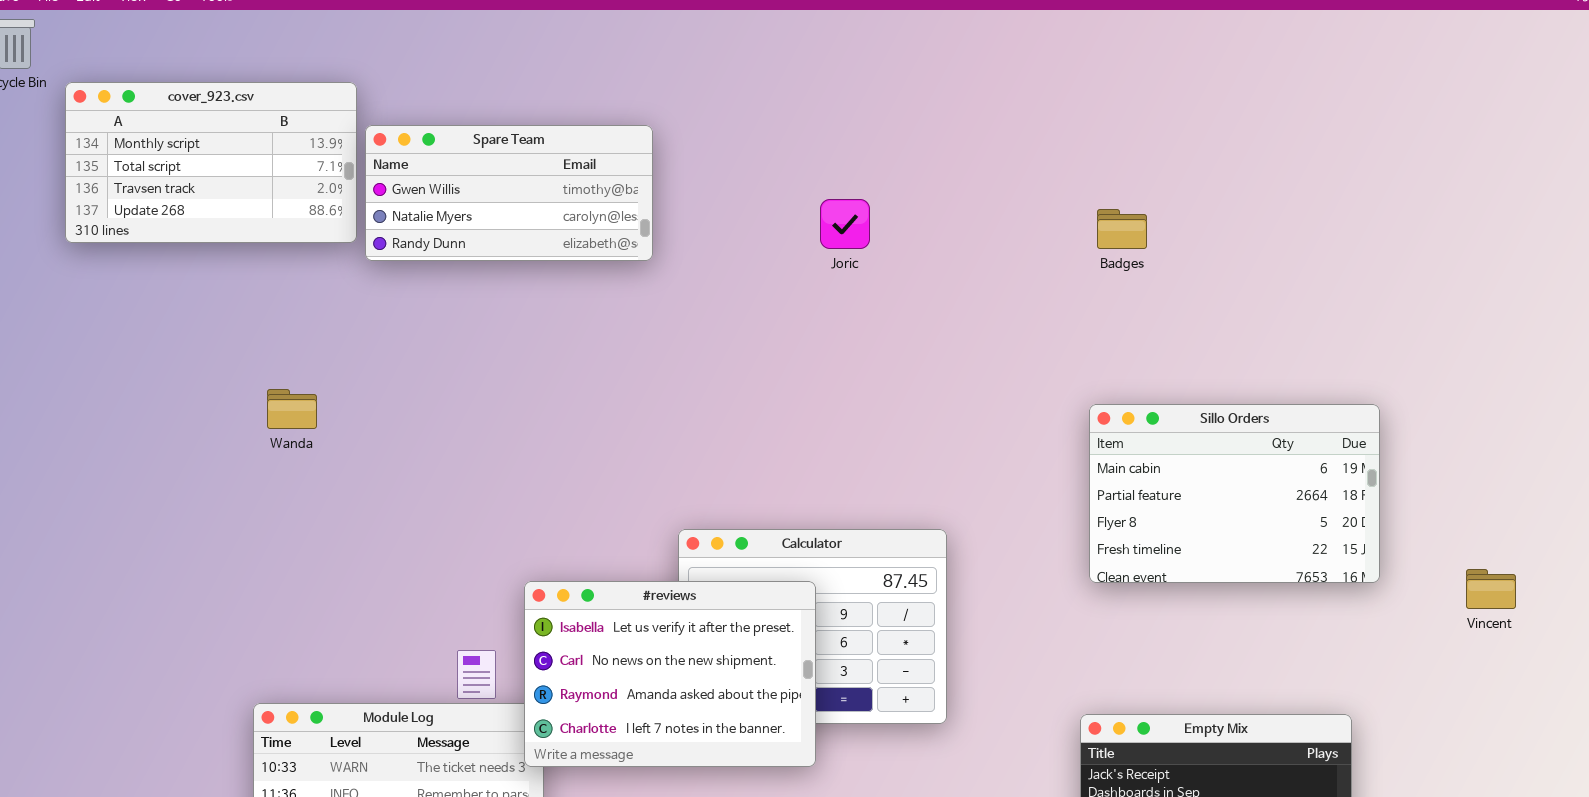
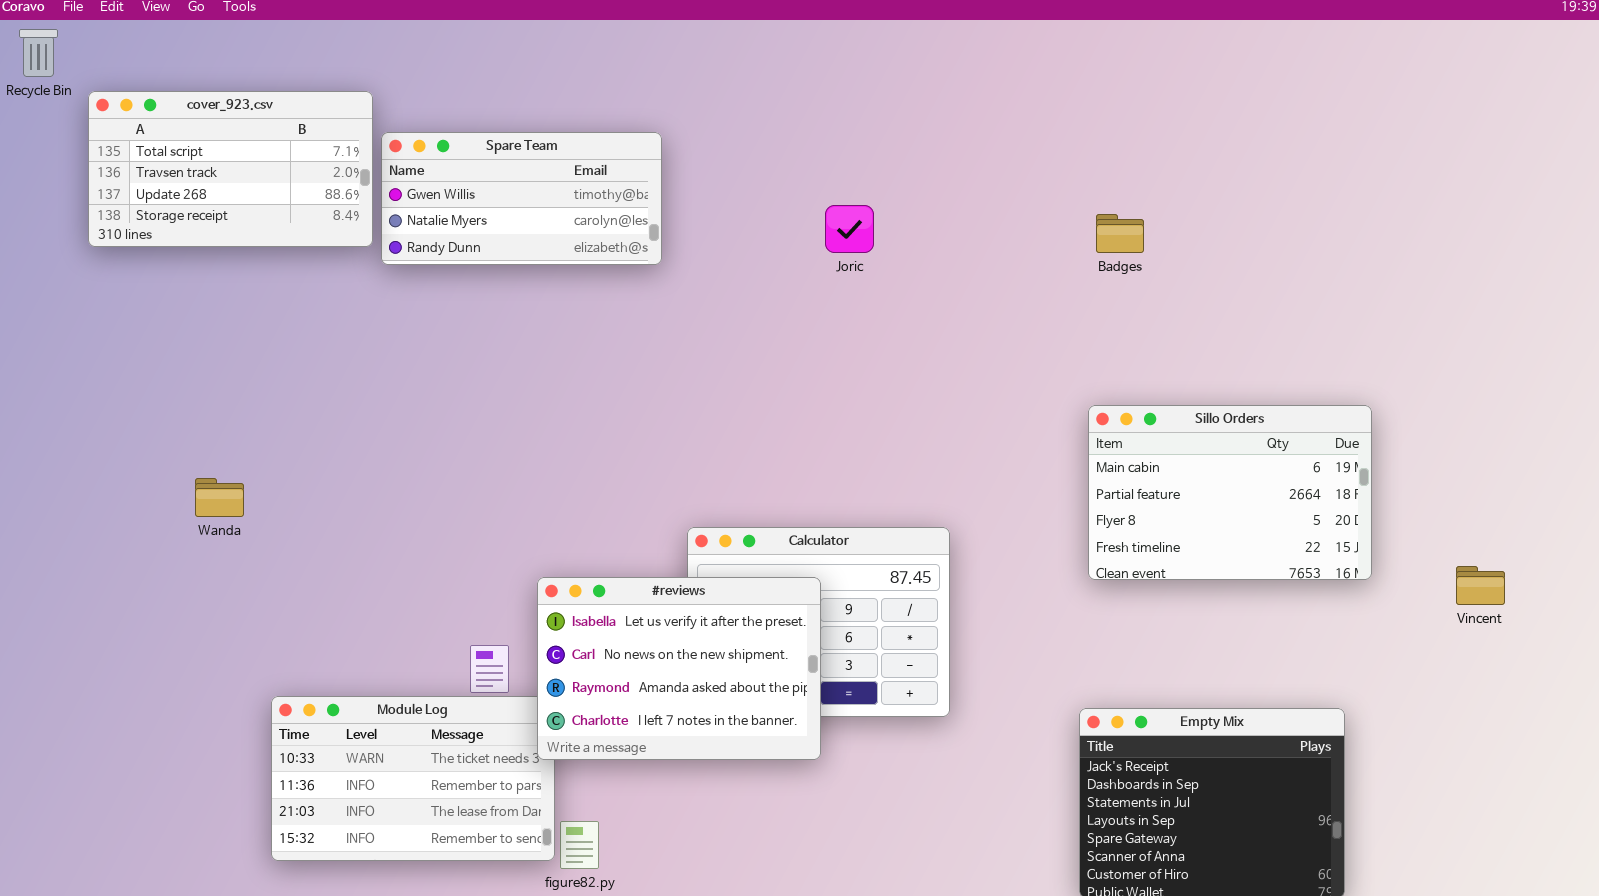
cover_923.csv: [65,82,357,243] -> [88,91,373,247], scrolled down 1 row
Wanda: [267,389,317,429] -> [195,478,244,517], moved

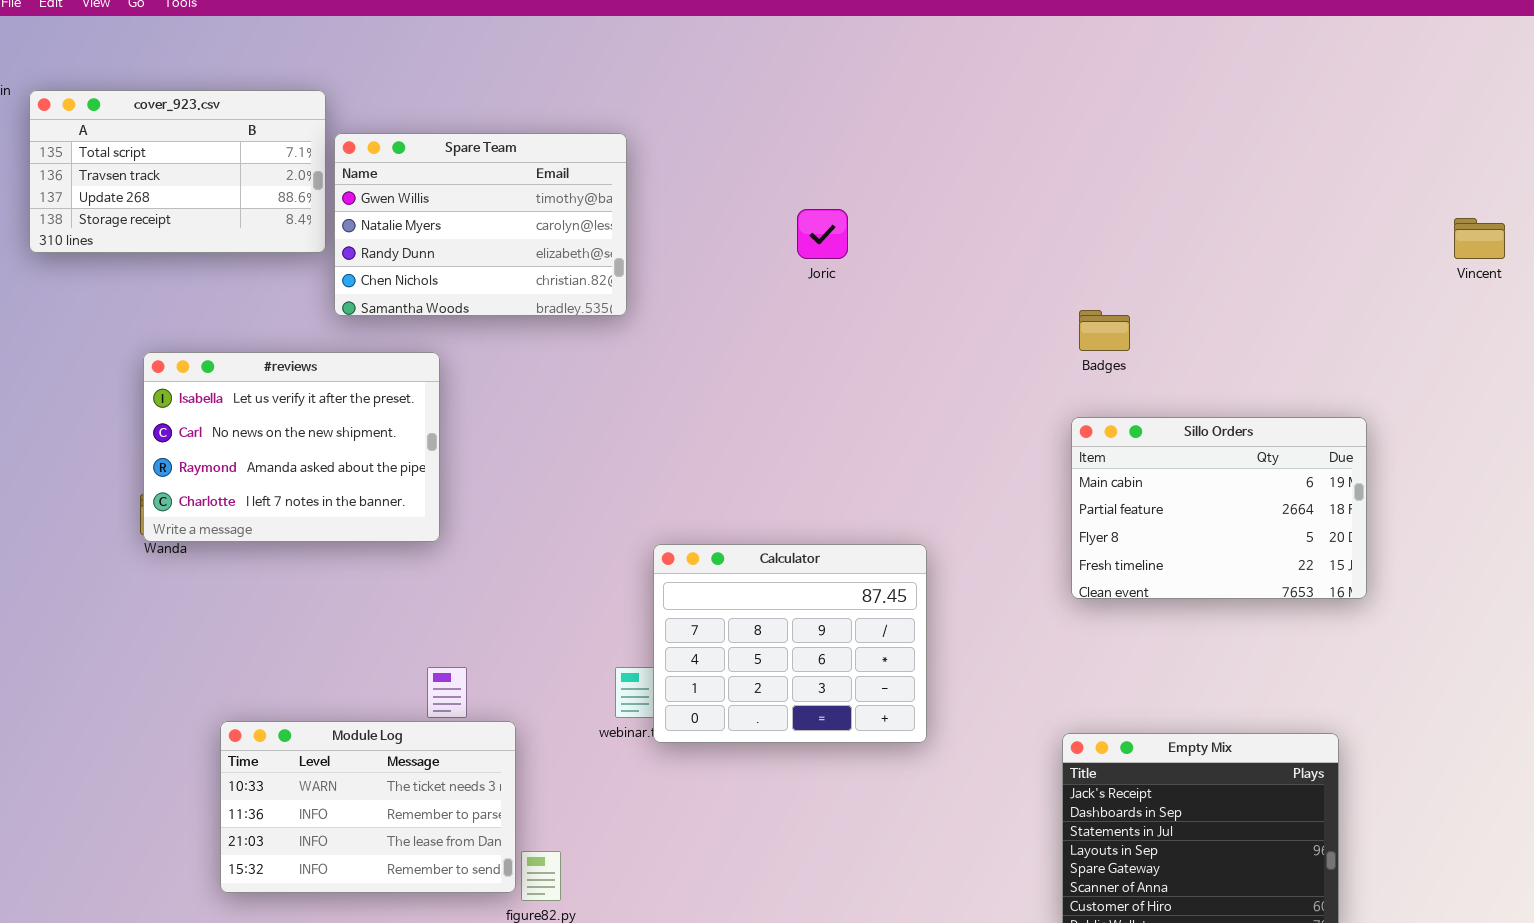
Spare Team: [381,132,662,265] -> [334,133,627,316], resized
Badges: [1096,214,1144,253] -> [1079,310,1130,351], moved
Vincent: [1456,566,1505,605] -> [1454,218,1505,259], moved
#reviews: [537,577,821,760] -> [143,352,440,542], moved

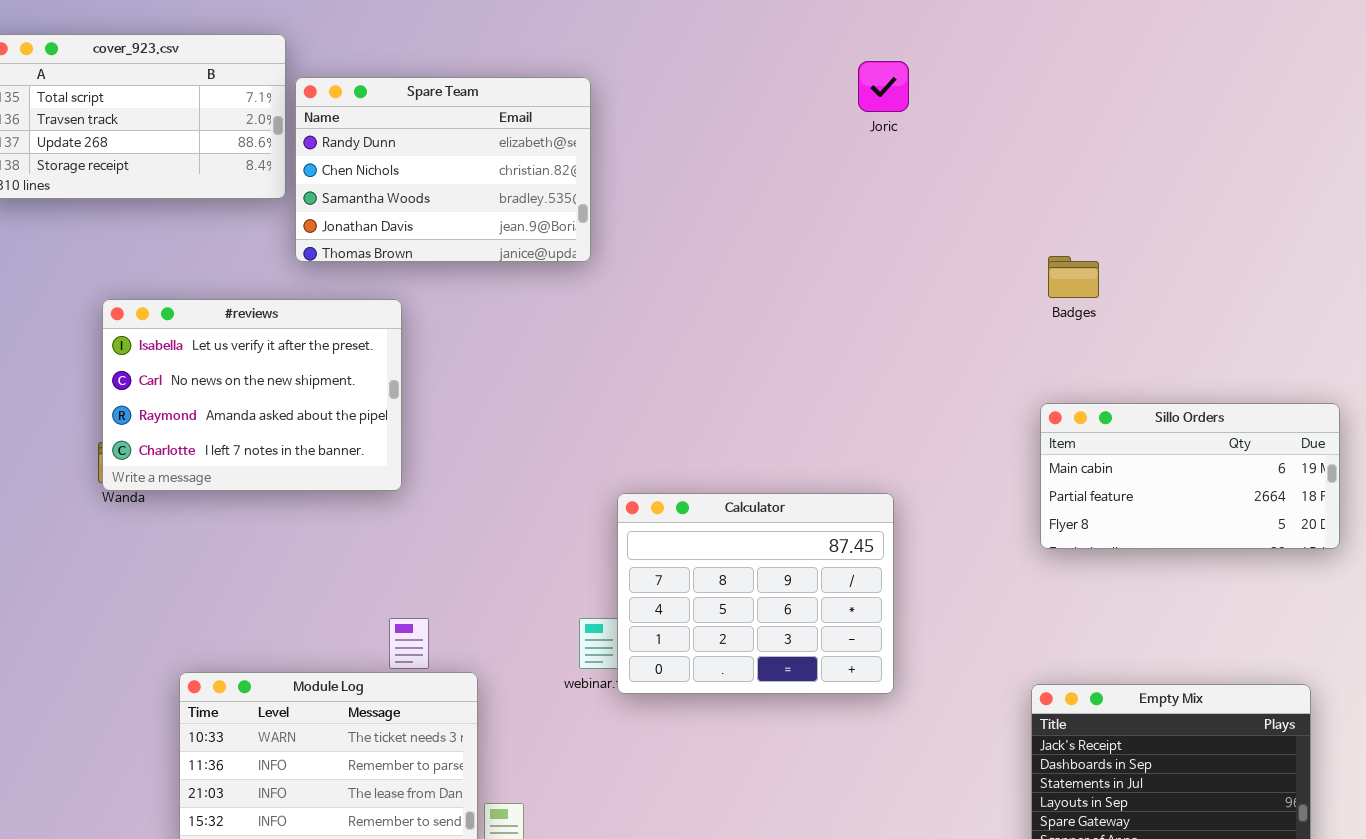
Spare Team: [334,133,627,316] -> [295,77,591,262], scrolled down 2 rows
Joric: [797,209,848,259] -> [858,61,909,112], moved
Sillo Orders: [1071,417,1367,599] -> [1040,403,1340,549], resized

